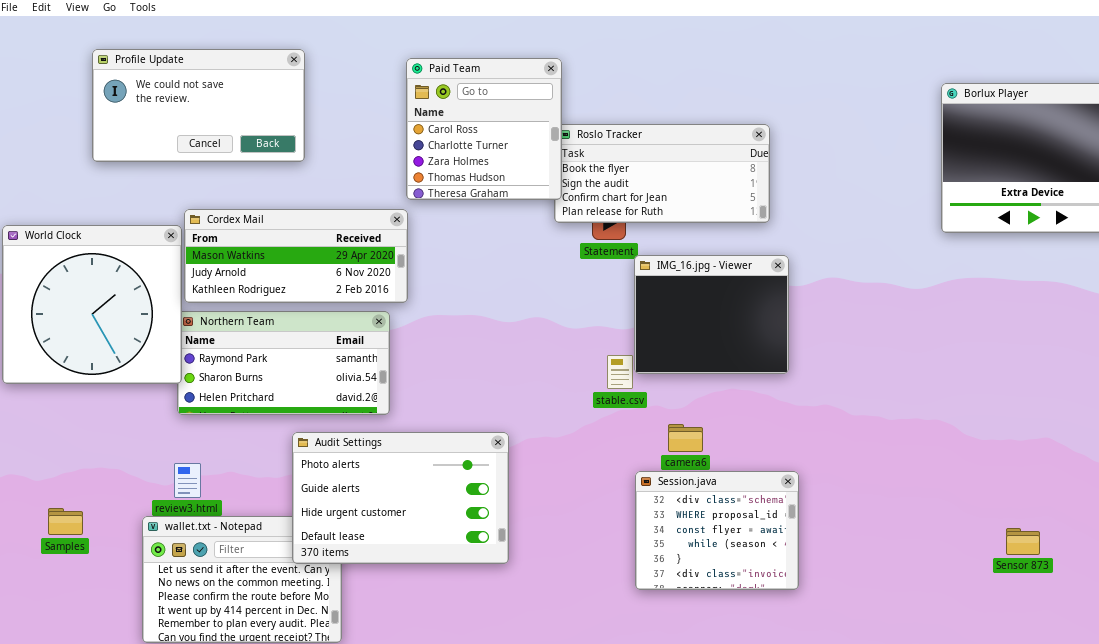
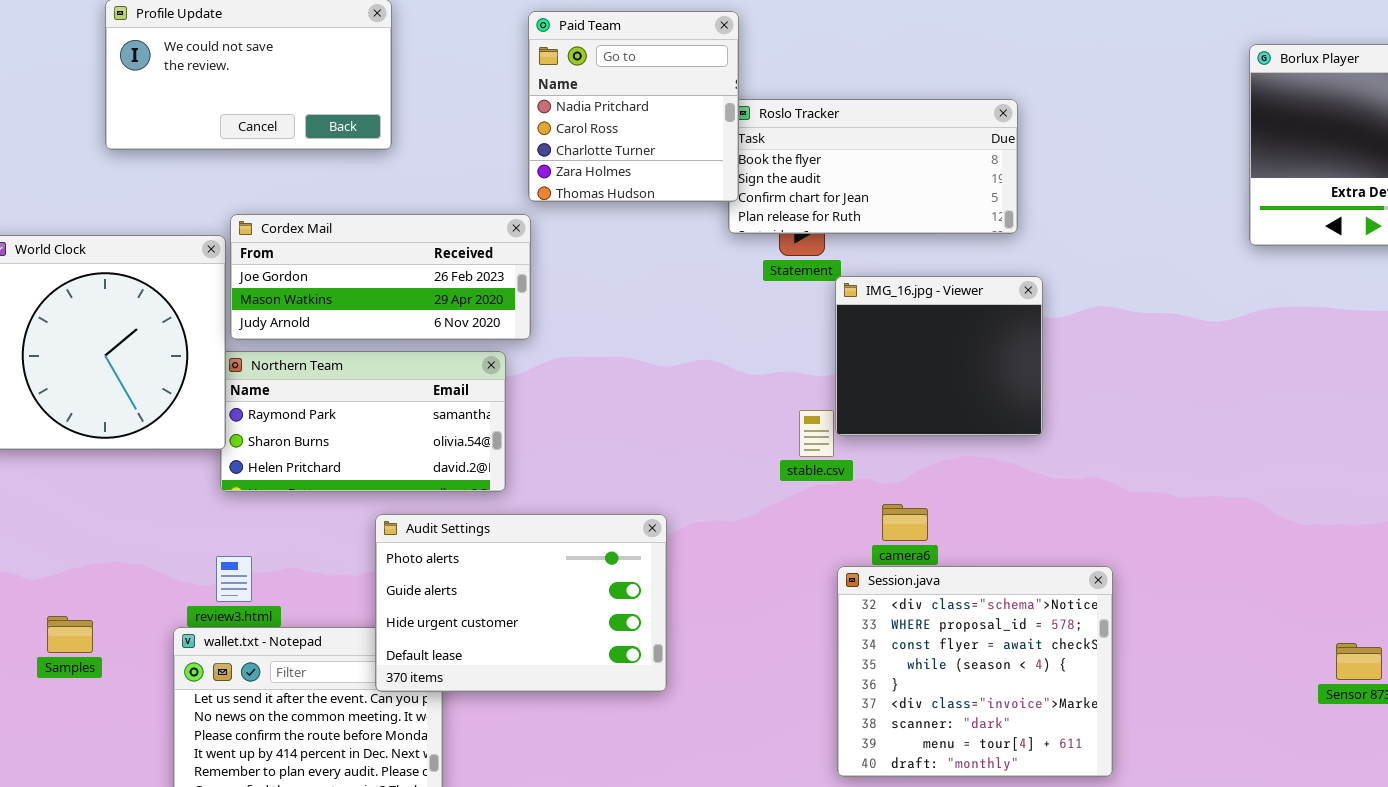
Paid Team: [406,58,562,200] -> [528,11,739,202], scrolled up 1 row
Cordex Mail: [184,209,408,303] -> [230,214,531,340], scrolled up 1 row
Session.java: [635,471,799,590] -> [837,566,1113,777], resized

